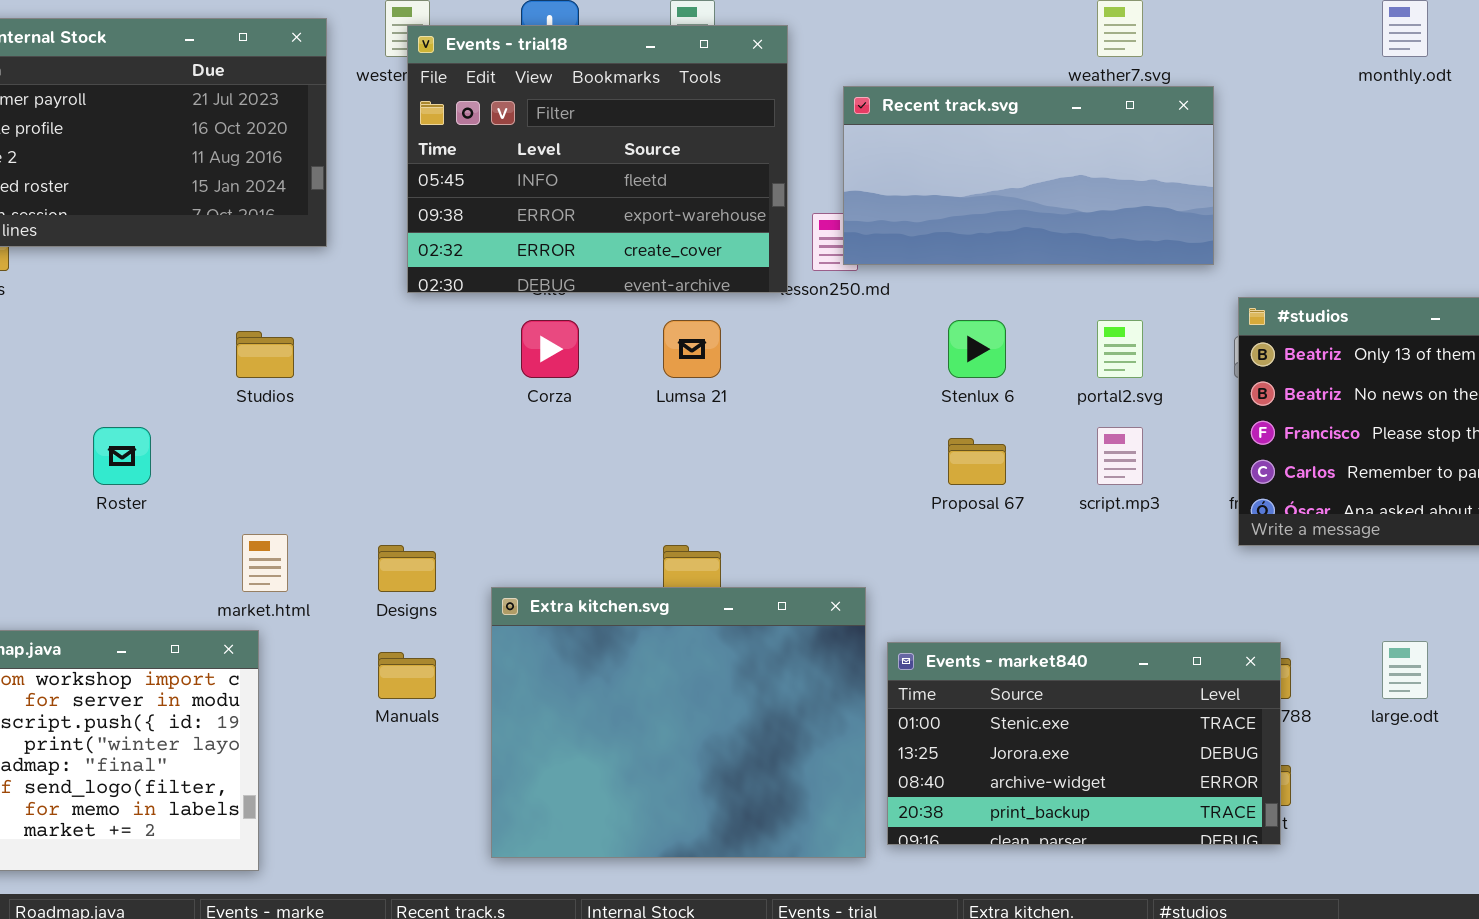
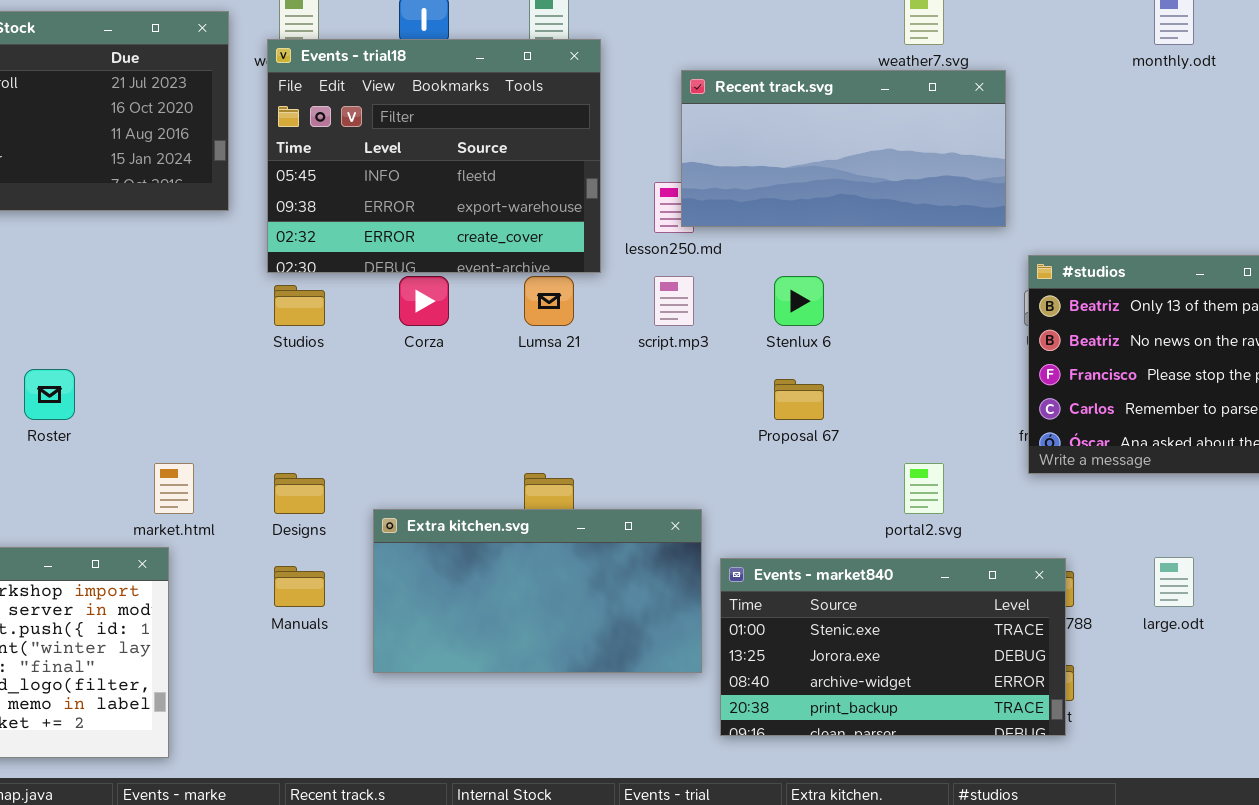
Events - trial18: [407,25,788,293] -> [267,39,601,273], moved
portal2.svg: [1097,320,1143,378] -> [904,463,944,514], moved
Studios: [236,331,294,378] -> [274,285,325,326], moved
script.mp3: [1097,427,1143,485] -> [654,276,694,326], moved
Extra kitchen.svg: [491,587,866,858] -> [373,509,702,673], resized

